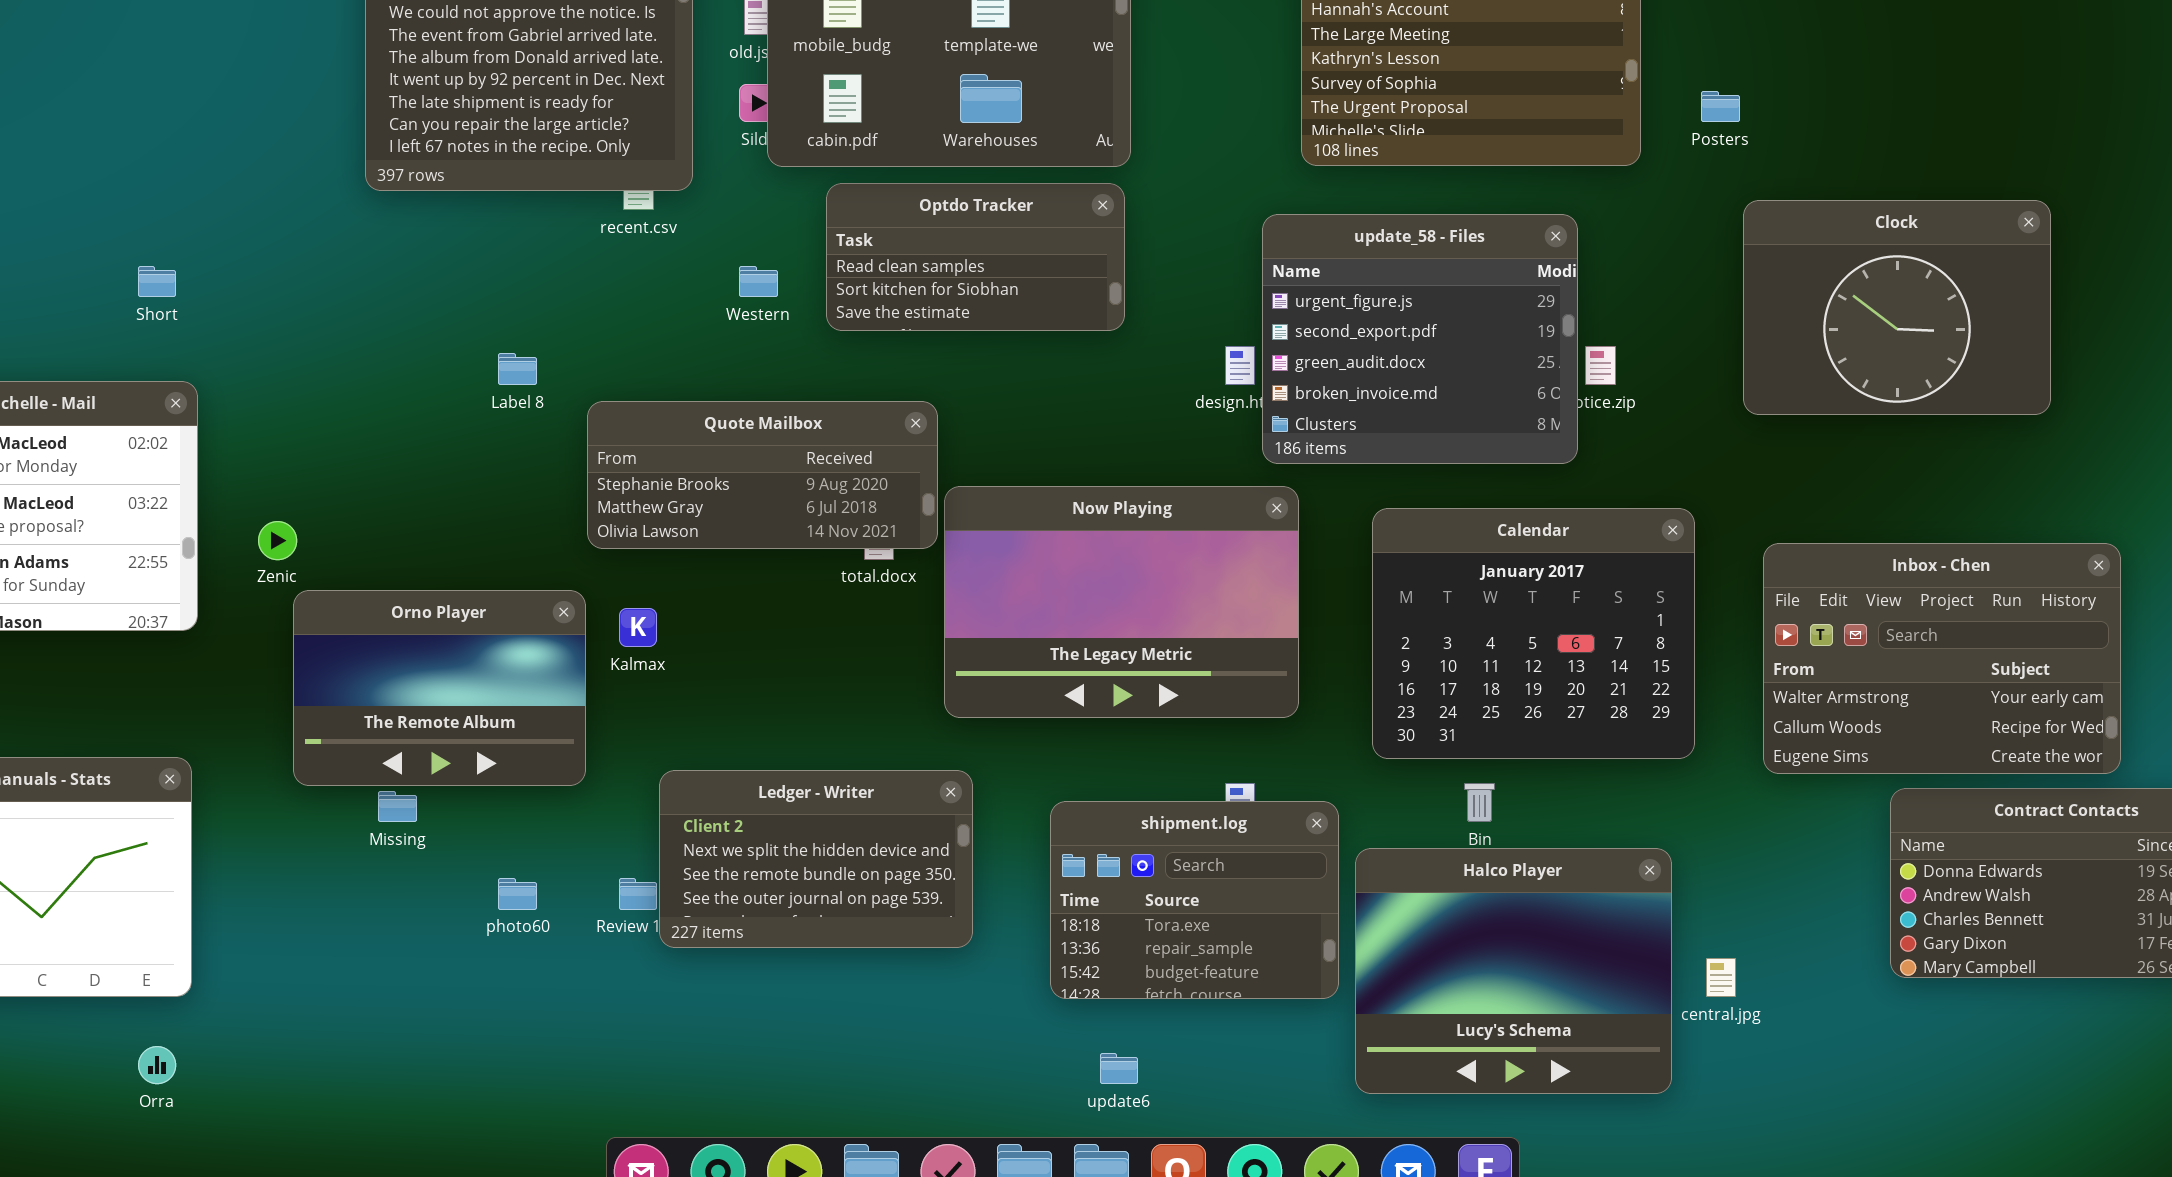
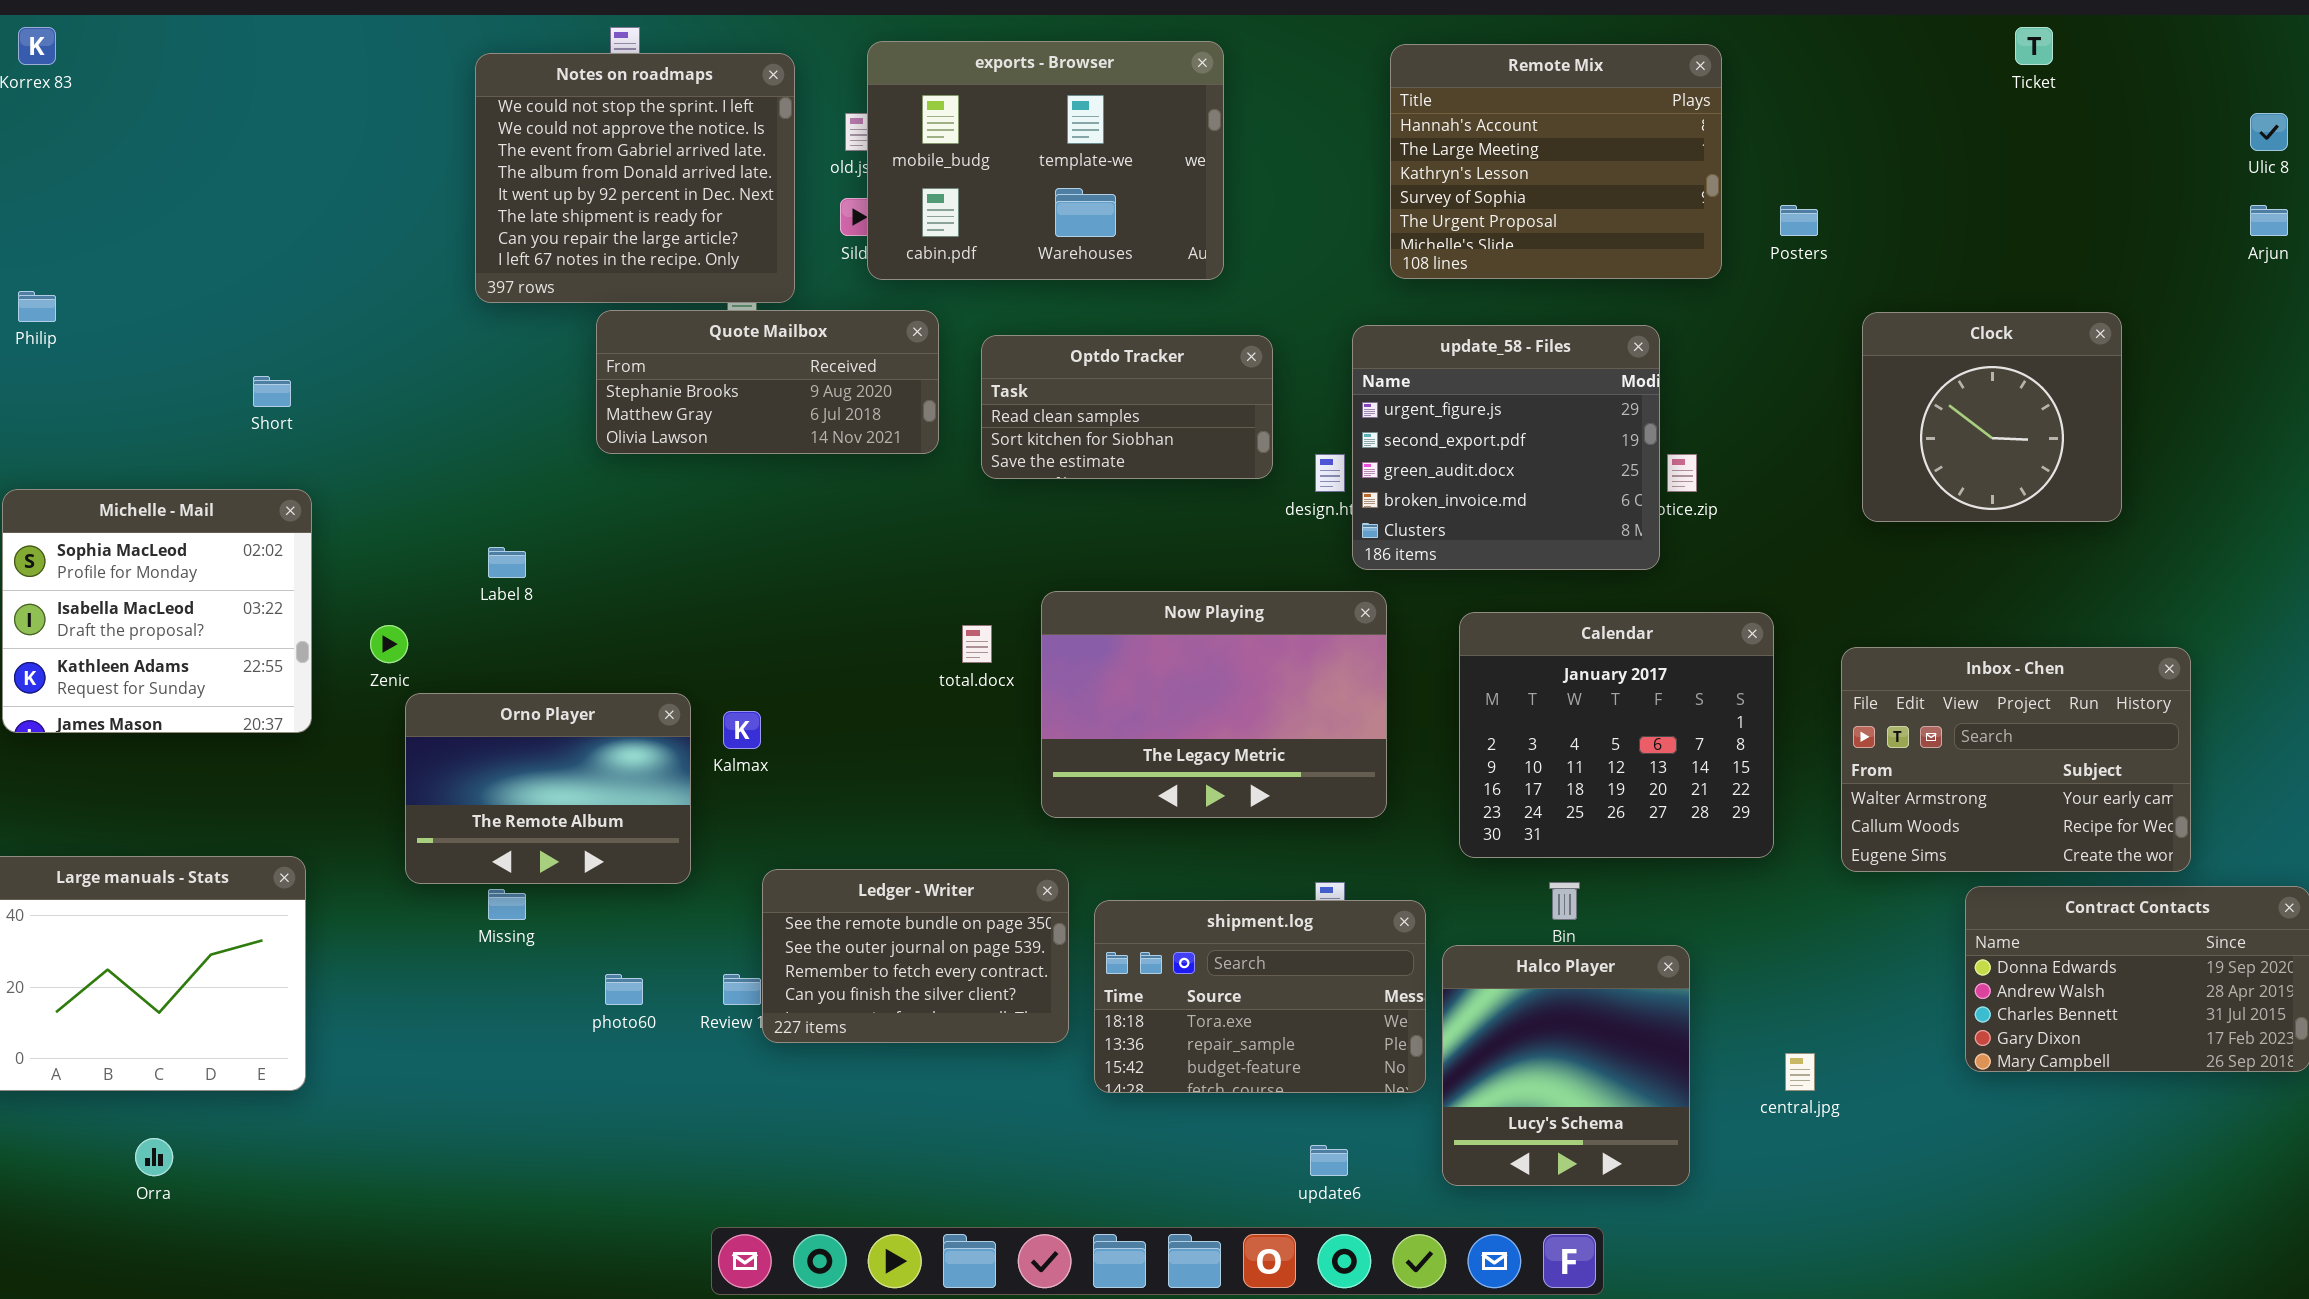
Optdo Tracker: [826,183,1125,331] -> [981,335,1273,479], moved
Clock: [1743,200,2051,415] -> [1862,312,2122,522], resized
Label 8: [498,353,537,385] -> [488,547,526,578], moved
Quote Mailbox: [587,401,938,549] -> [596,310,939,454], moved
Ledger - Writer: [659,770,973,948] -> [762,869,1069,1043], scrolled down 2 rows
shipment.log: [1050,801,1339,999] -> [1094,900,1426,1093], resized
Halco Player: [1355,848,1672,1094] -> [1442,945,1690,1186], resized
Orra: [138,1046,176,1084] -> [135,1138,173,1176], moved
update6: [1100,1053,1138,1084] -> [1310,1145,1348,1176], moved

